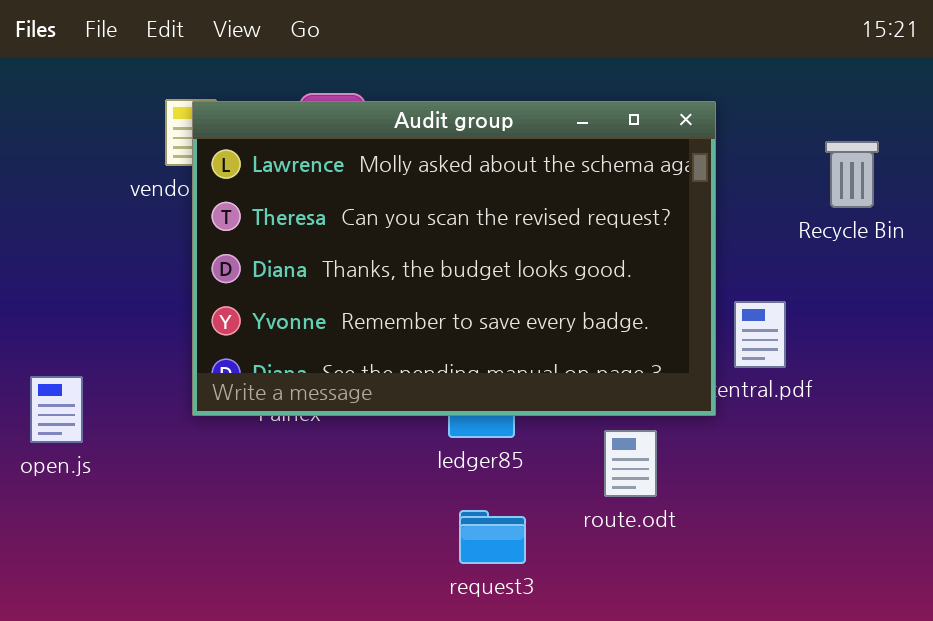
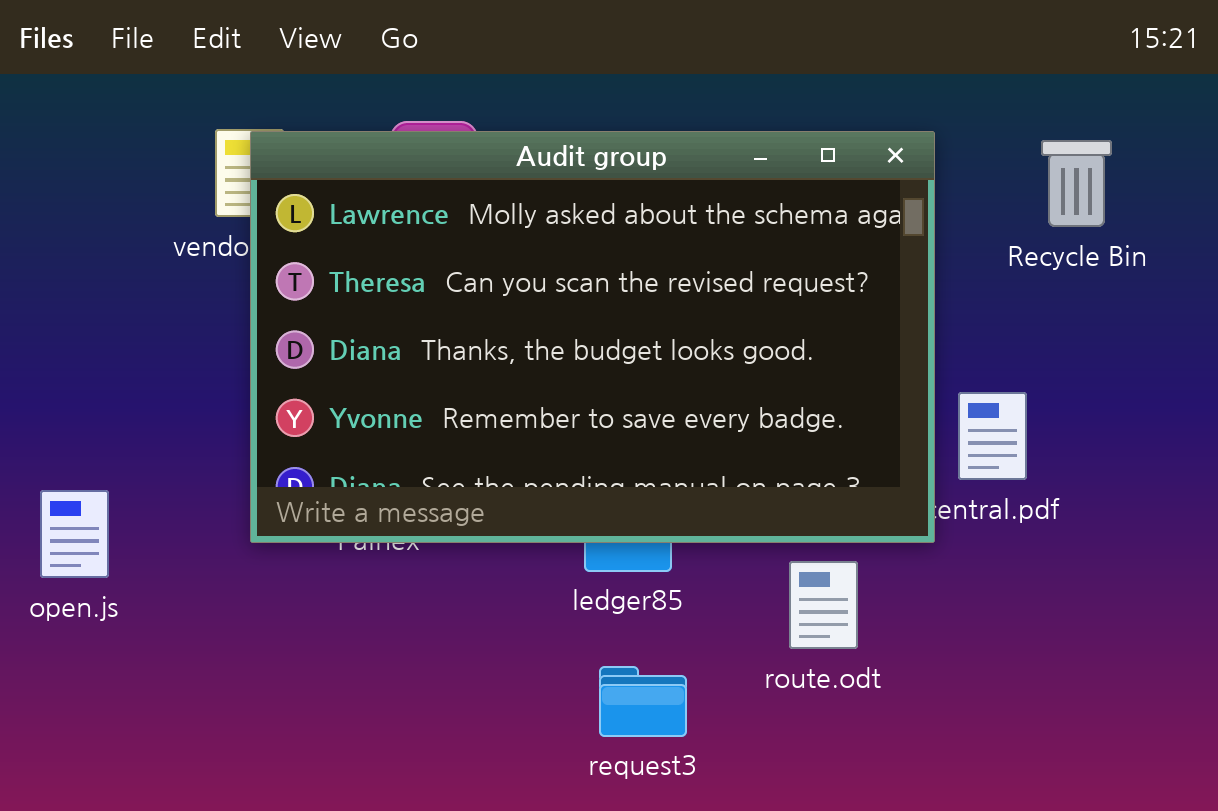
Recycle Bin: [825,141,879,208] -> [1041,140,1112,227], moved

